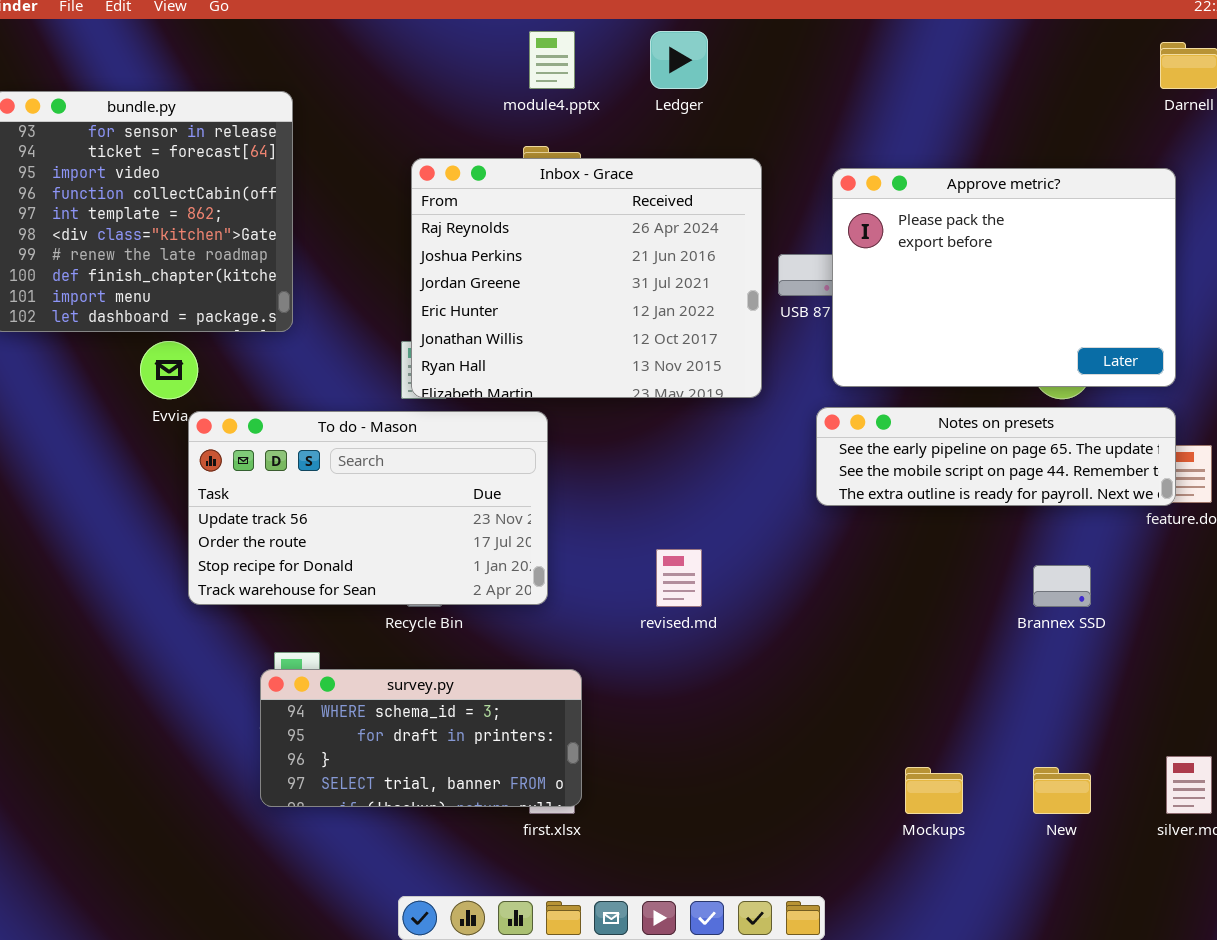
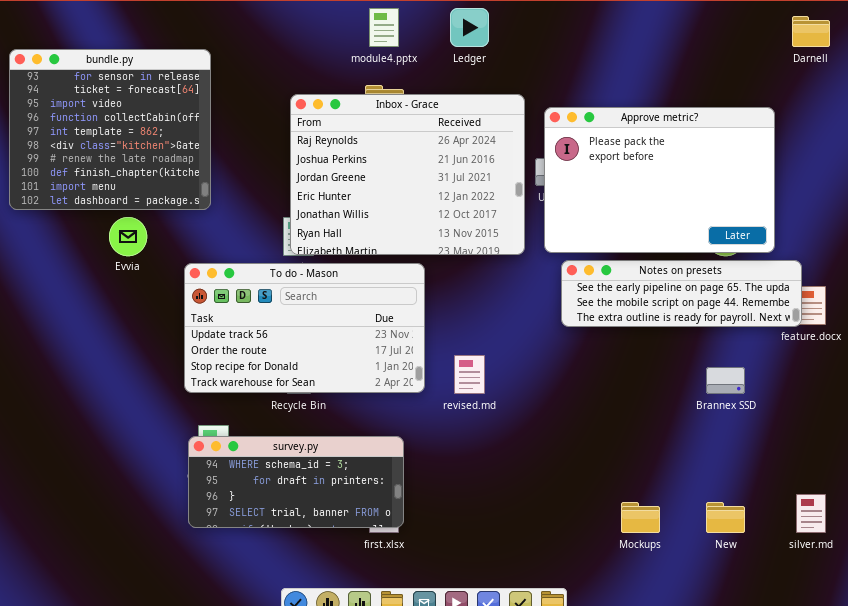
Approve metric?: [832,168,1176,387] -> [544,107,775,253], moved
To do - Mason: [188,411,548,605] -> [184,263,425,393], moved

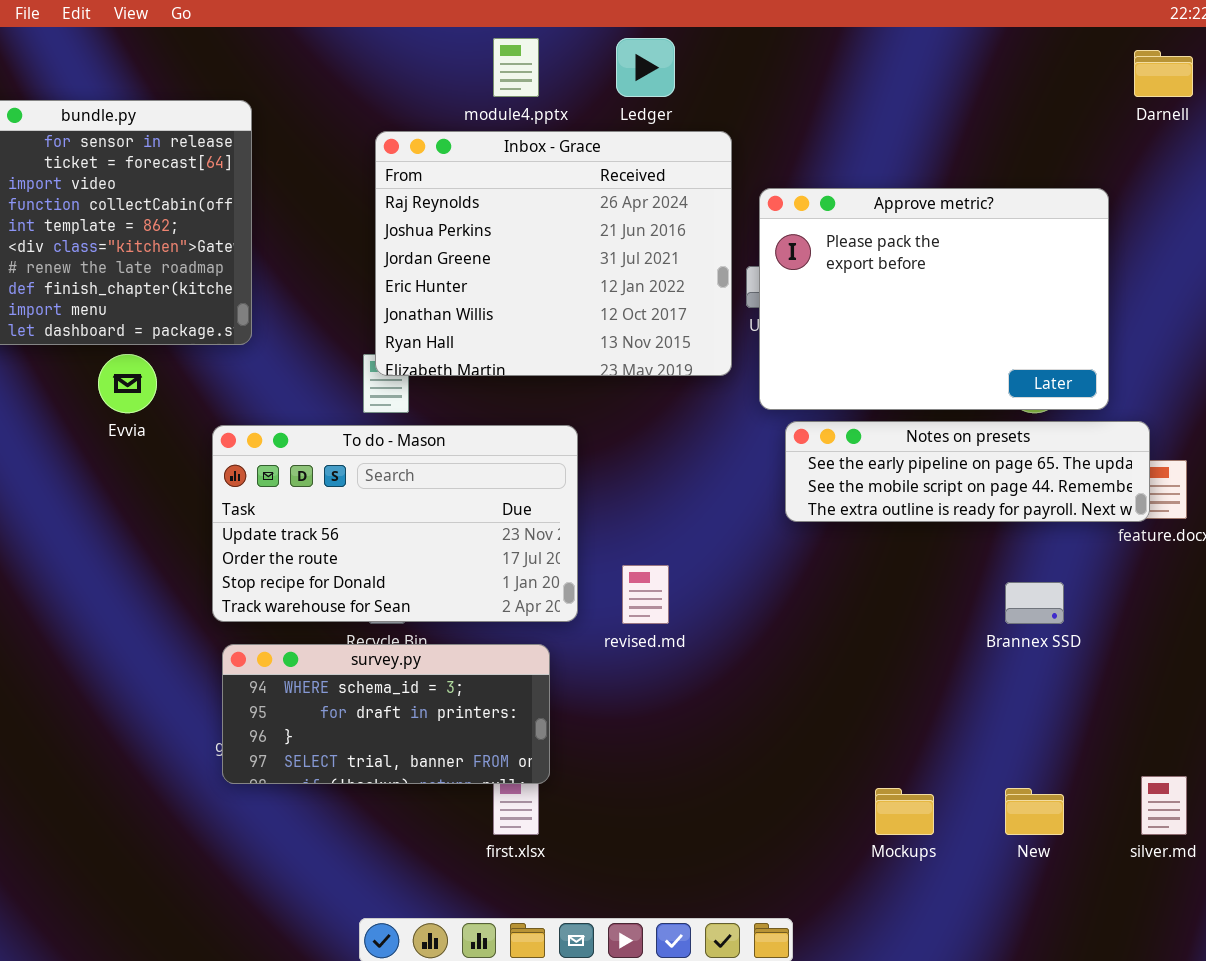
Inbox - Grace: [290,94,525,255] -> [375,131,732,376], moved
survey.py: [188,436,404,528] -> [222,644,550,784], moved

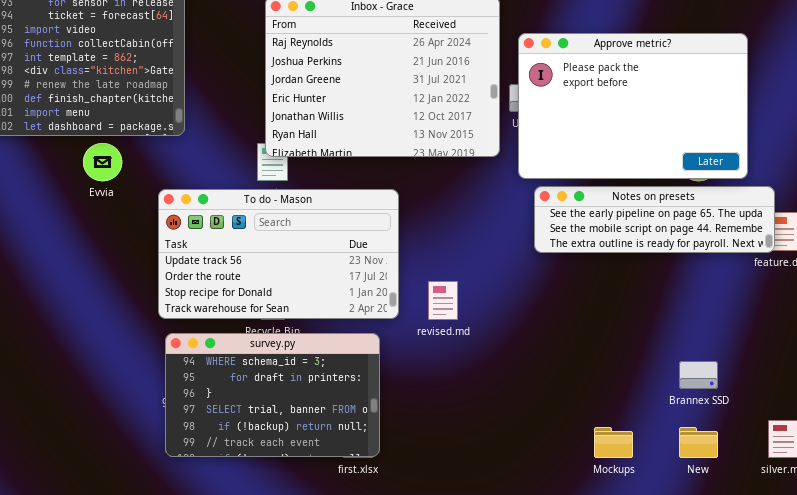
Brannex SSD: [1005,582,1064,624] -> [679,361,718,389], moved
survey.py: [222,644,550,784] -> [165,333,380,457], resized

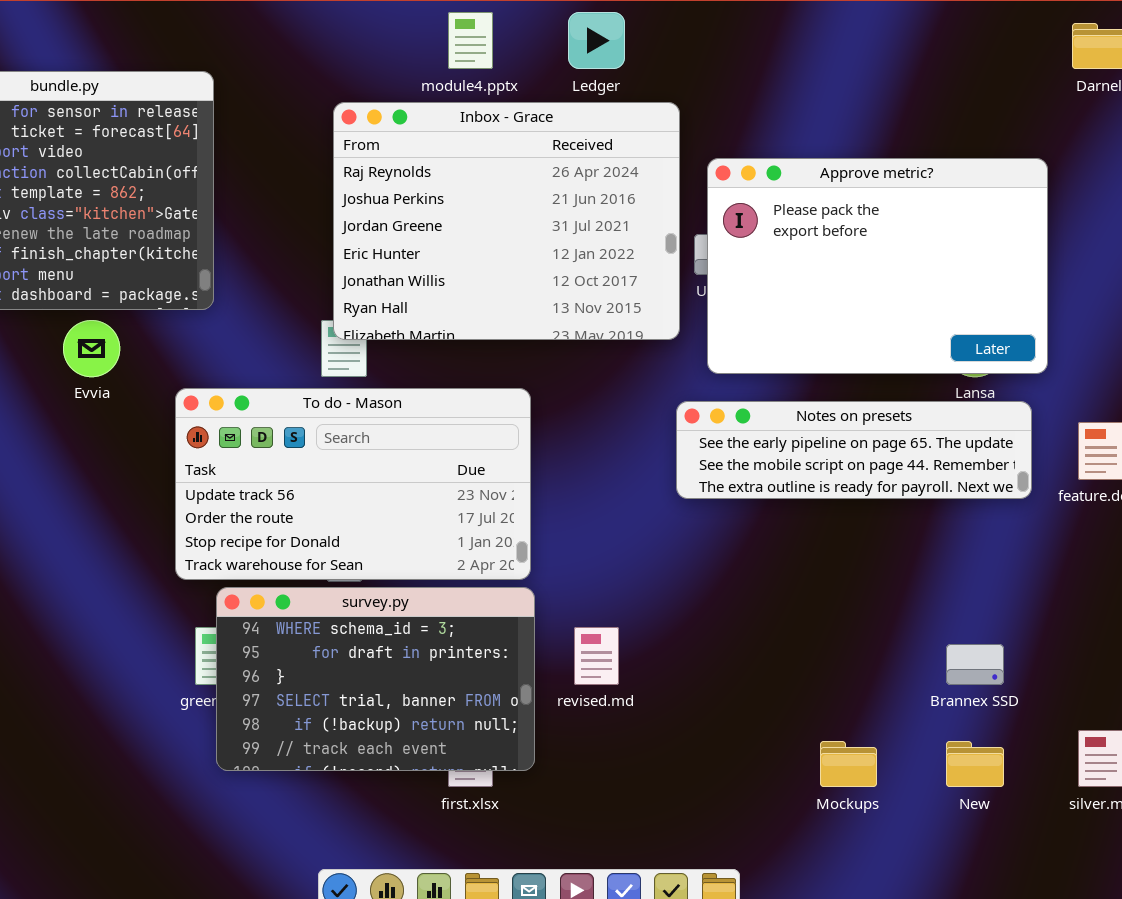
Notes on presets: [534,186,775,253] -> [676,401,1032,499], moved
revised.md: [428,281,458,320] -> [574,627,619,685], moved
survey.py: [165,333,380,457] -> [216,587,535,771], moved

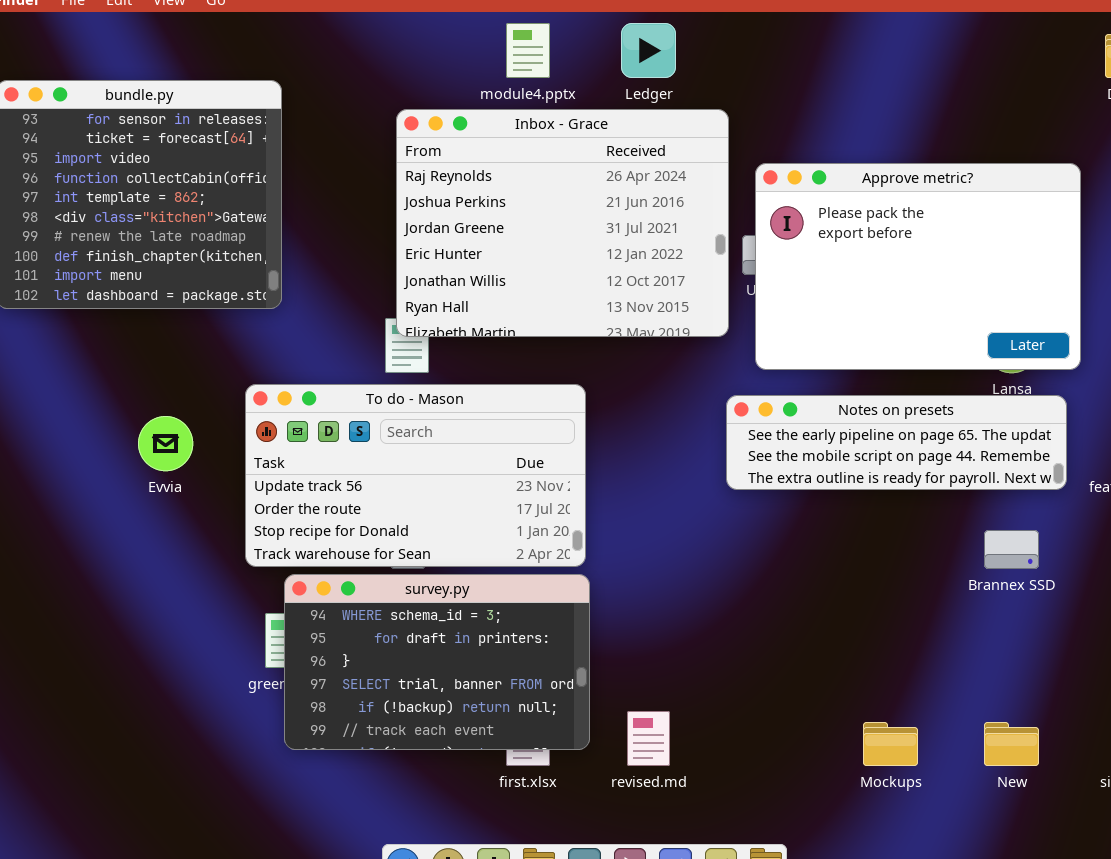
Evvia: [63,320,120,377] -> [138,416,193,471], moved
revised.md: [574,627,619,685] -> [627,711,670,766], moved
Brannex SSD: [946,644,1004,685] -> [984,530,1039,569], moved

